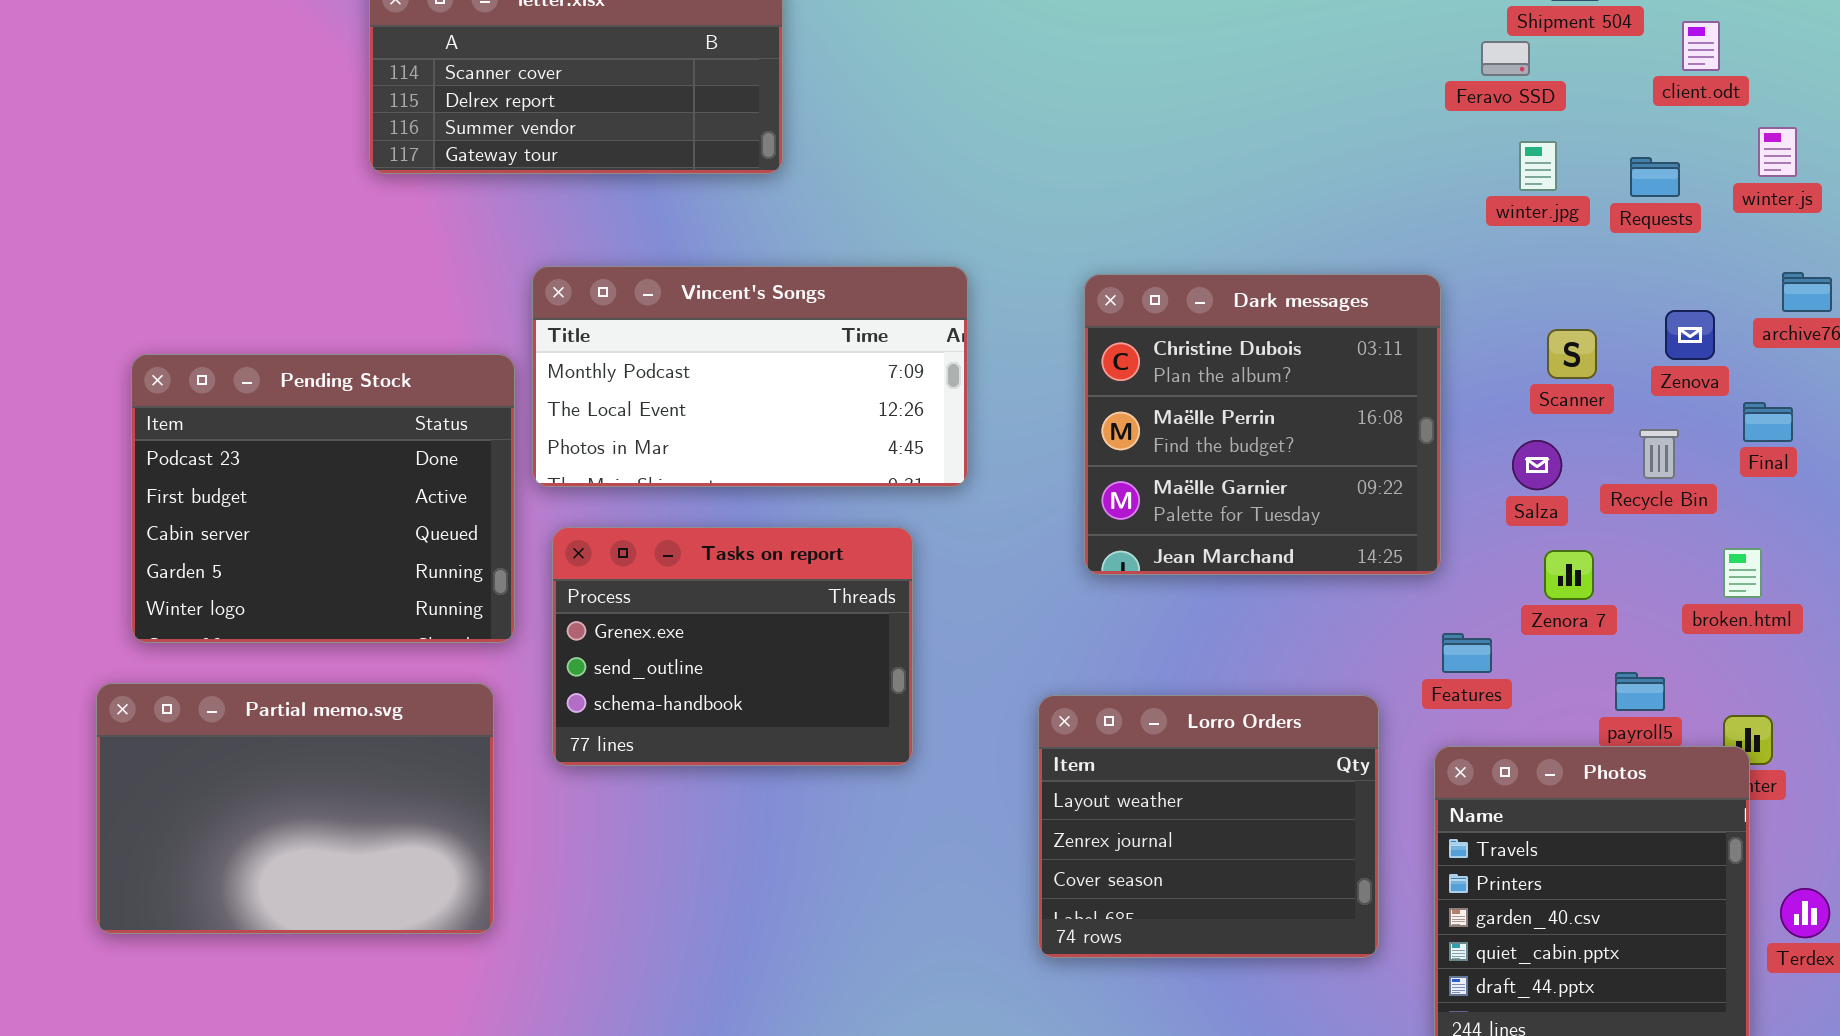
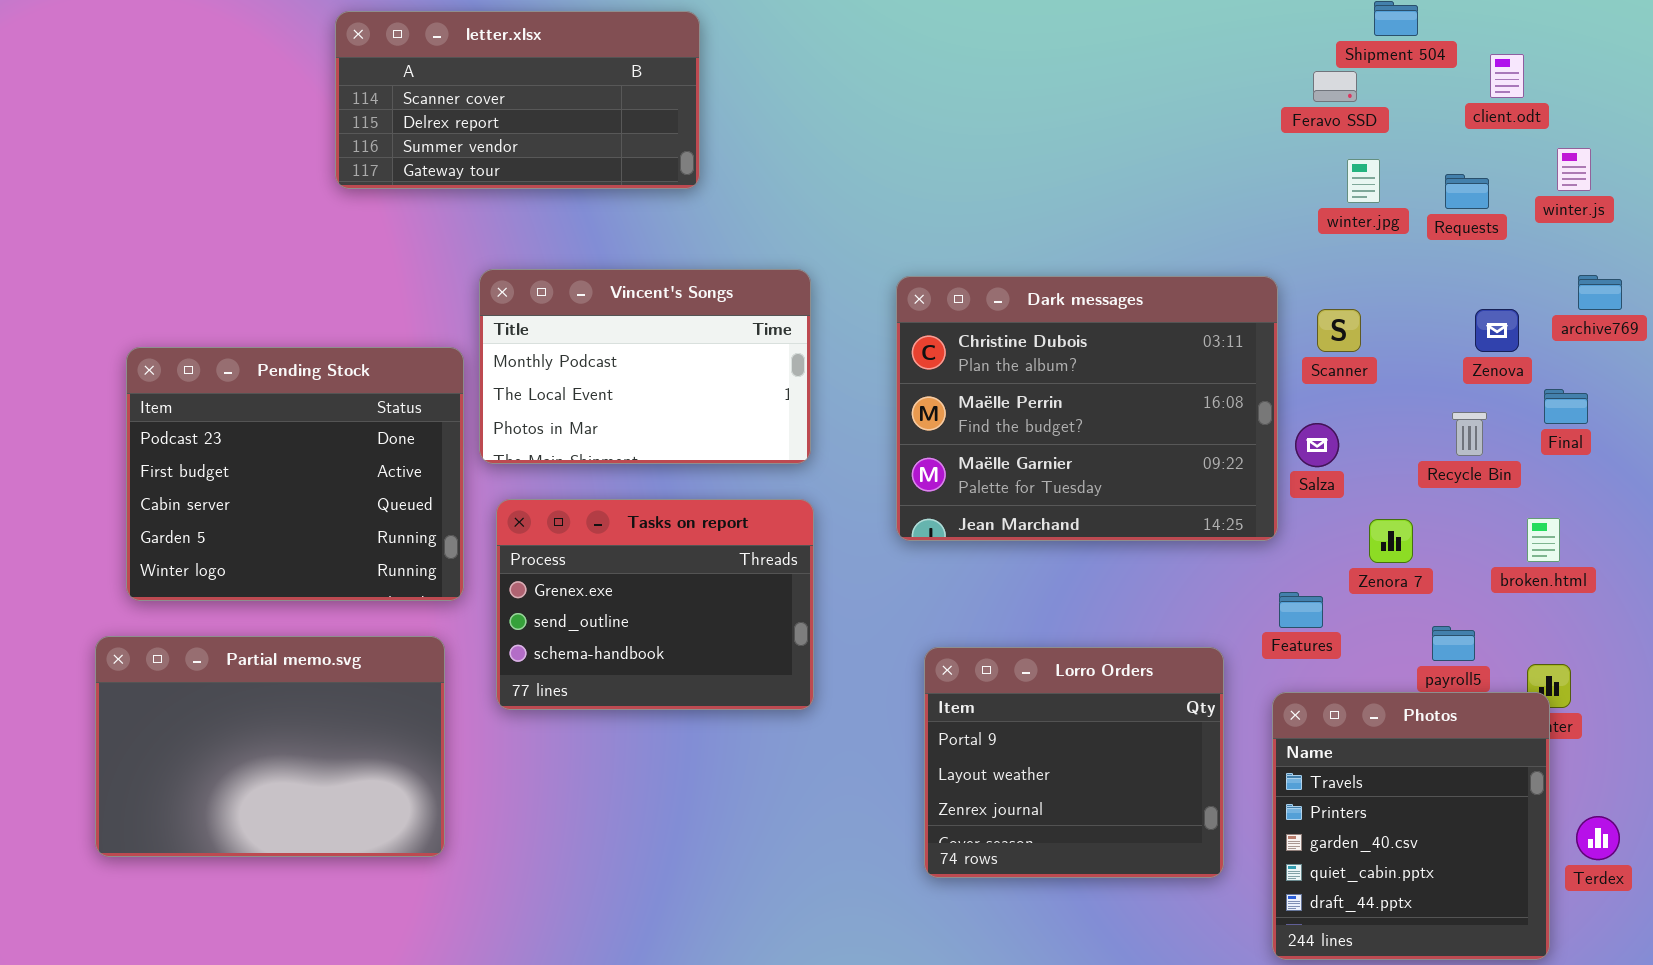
Vincent's Songs: [532,266,968,487] -> [479,269,811,464], resized
Dark messages: [1084,274,1441,575] -> [896,276,1278,541], resized
Scanner: [1547,329,1597,379] -> [1317,309,1361,352], moved
Salza: [1512,440,1562,490] -> [1295,423,1339,467], moved
Lorro Orders: [1038,695,1379,958] -> [924,647,1224,878], scrolled up 1 row

